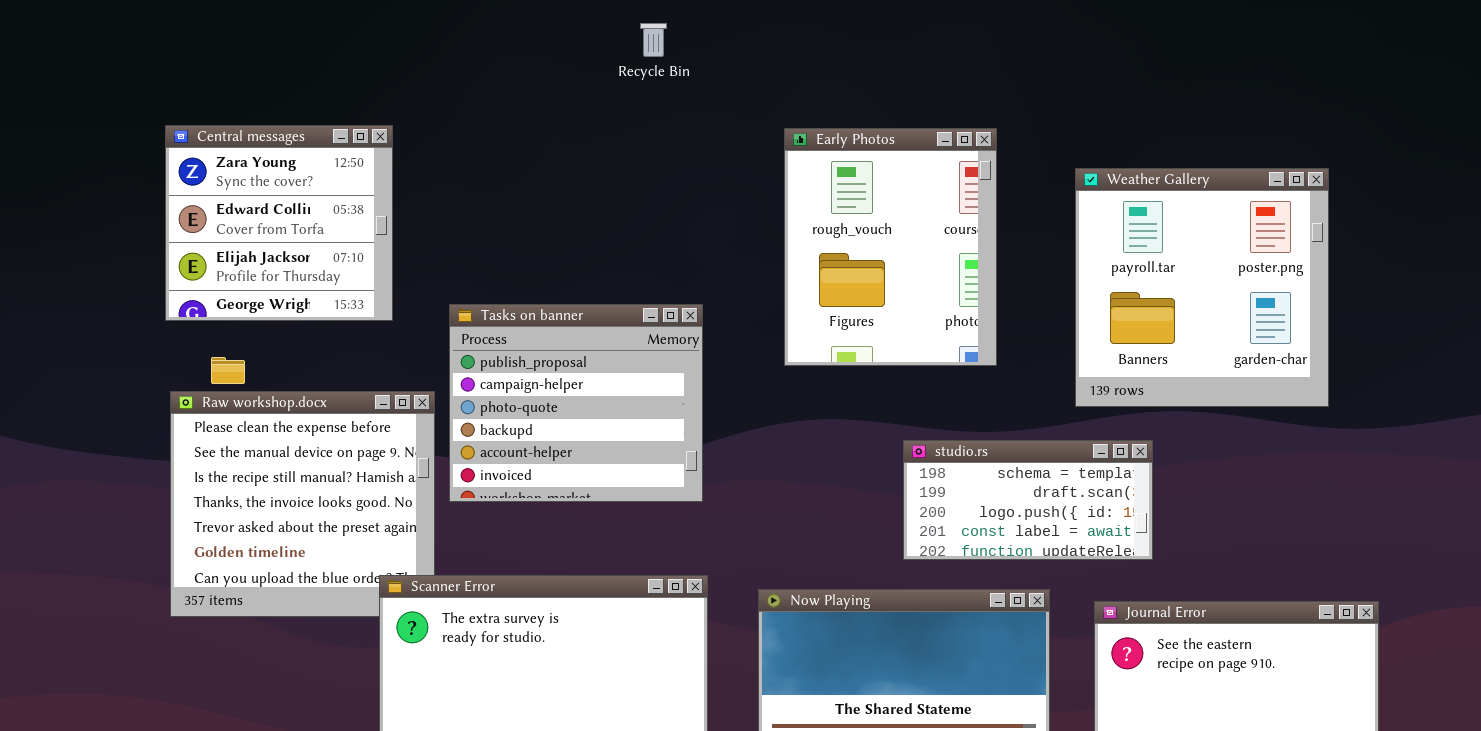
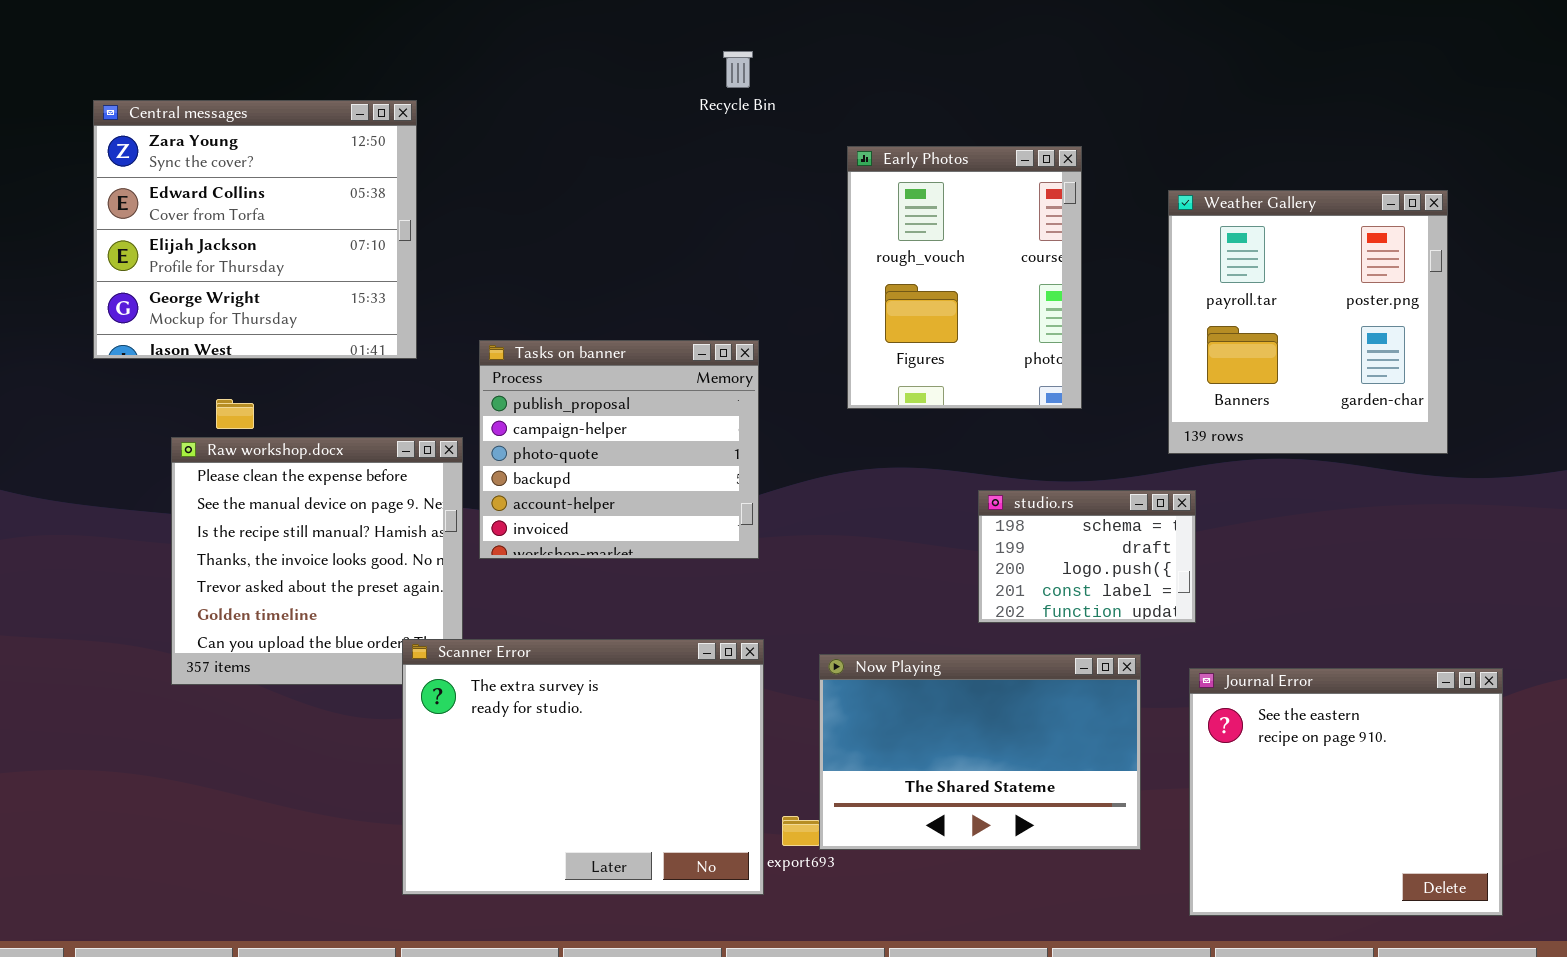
Recycle Bin: [640,23,667,57] -> [723,51,753,88], moved
Central messages: [165,125,393,321] -> [93,100,417,359], resized
studio.rs: [903,440,1153,560] -> [978,490,1196,623], resized

